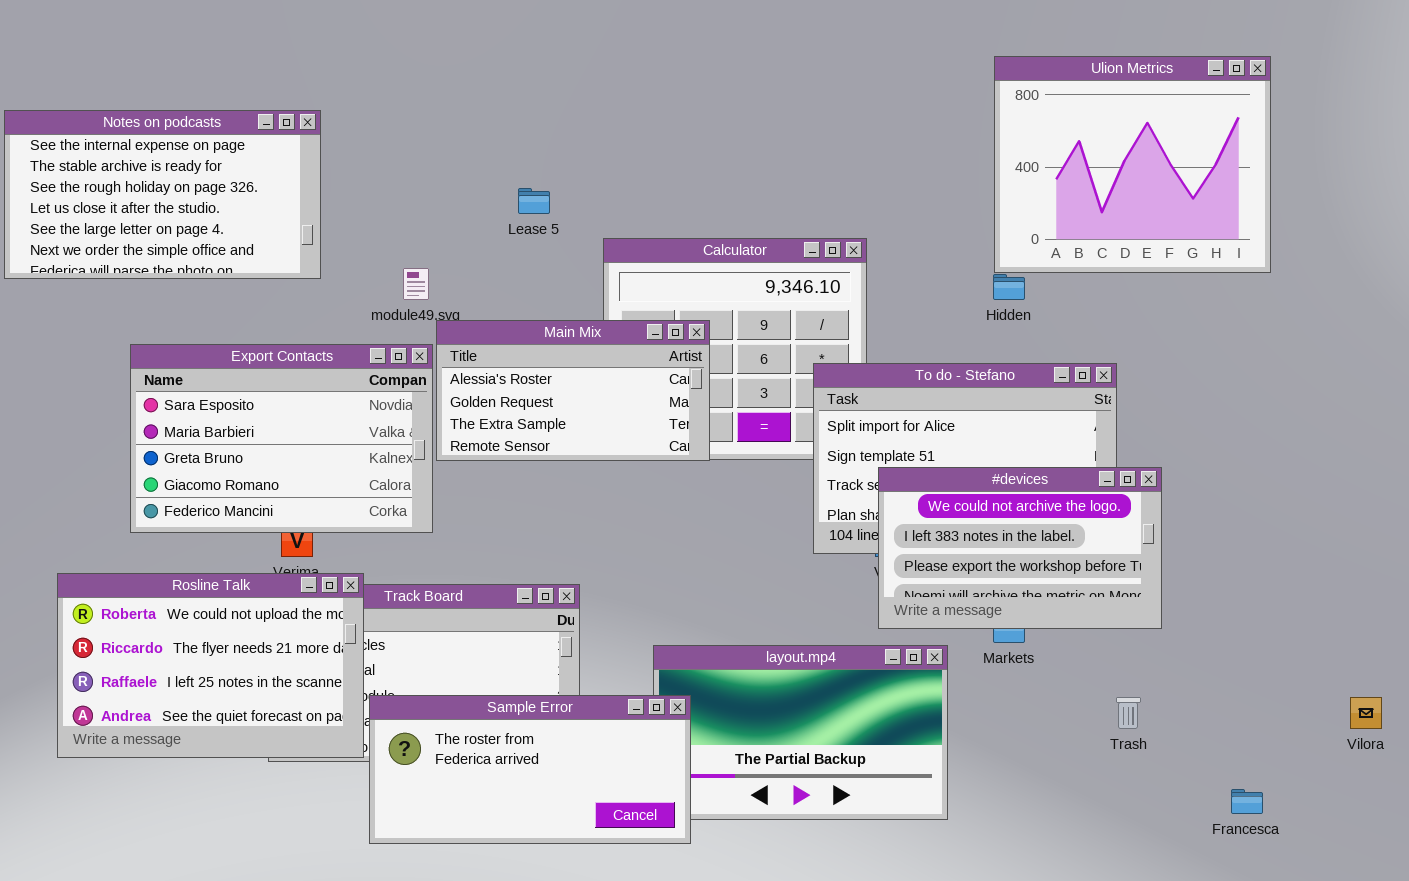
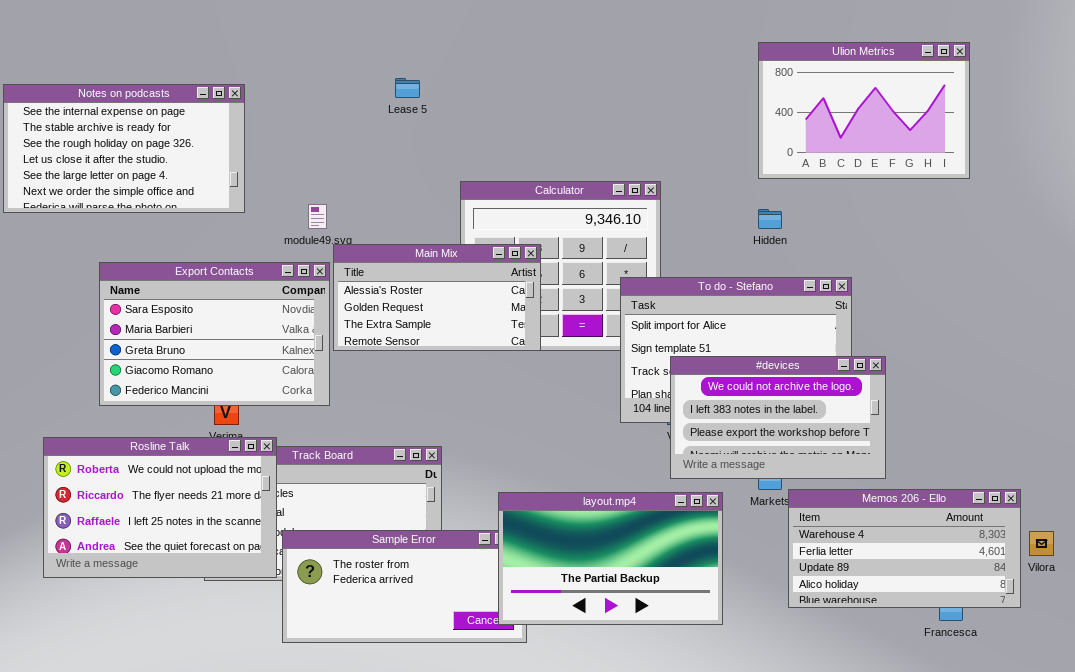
Ulion Metrics: [994,56,1271,273] -> [758,42,970,179], resized
Lease 5: [518,188,550,214] -> [395,78,420,98], moved
Memos 206 - Ello: none -> [788,489,1021,608], opened
layout.mp4: [653,645,948,820] -> [498,492,723,625], raised

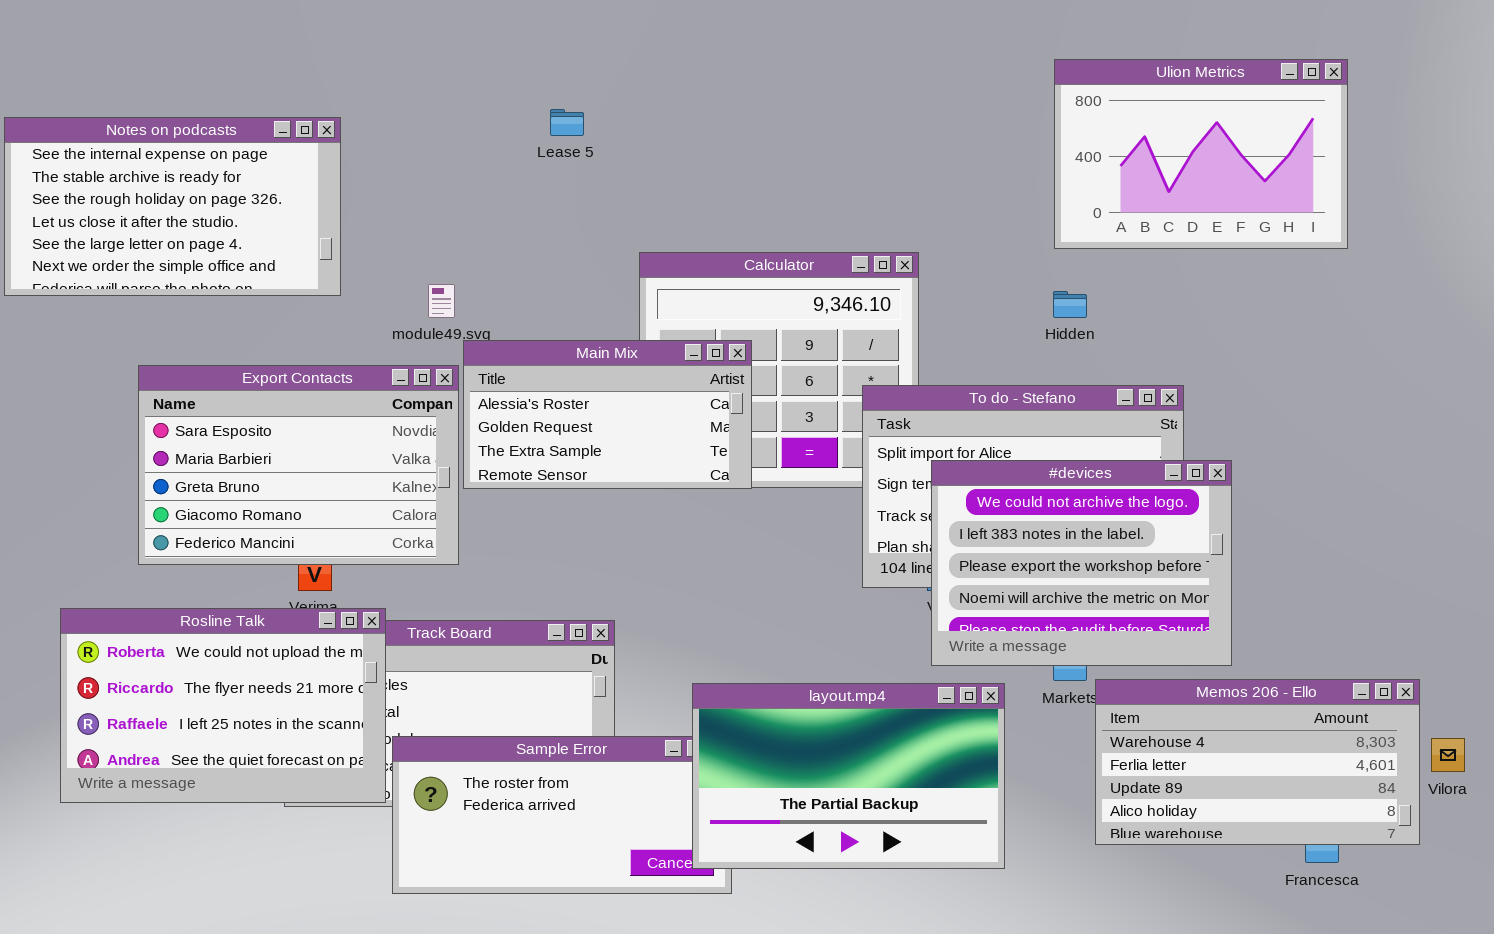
#devices: [670,356,886,479] -> [931,460,1232,666], resized

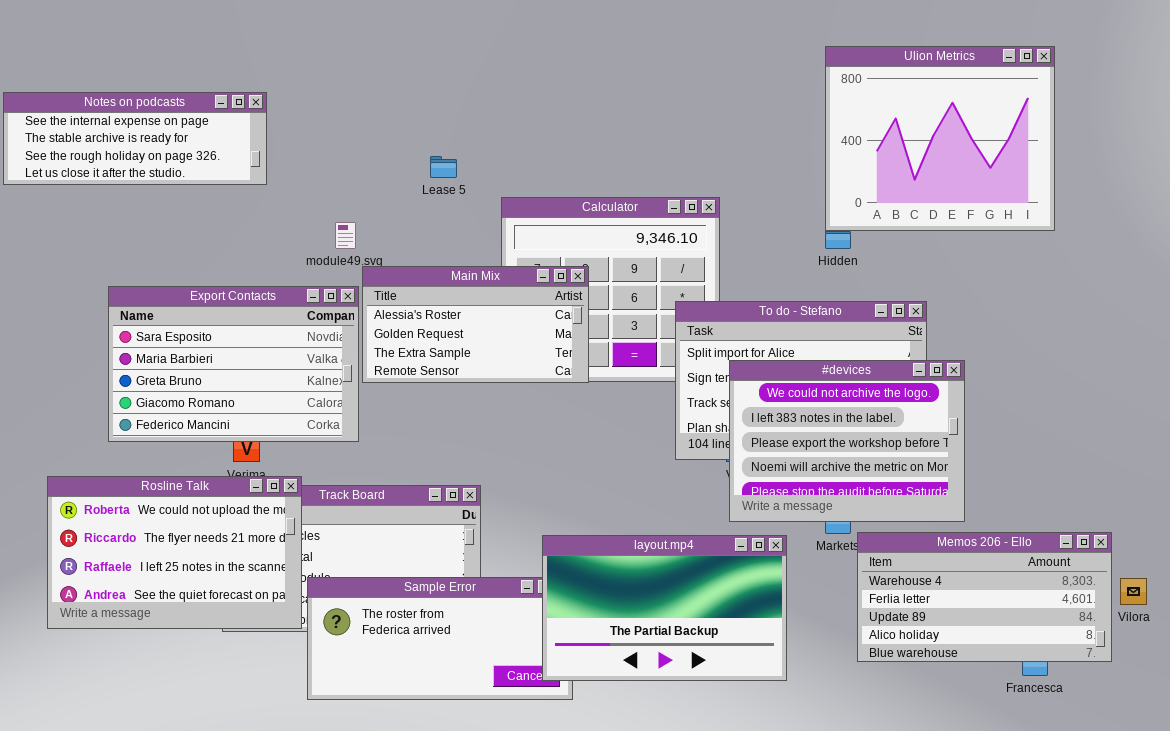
Ulion Metrics: [1054,59,1348,249] -> [825,46,1055,231], resized
Lease 5: [550,109,584,136] -> [430,156,457,178], moved
Notes on podcasts: [4,117,341,296] -> [3,92,267,185], resized

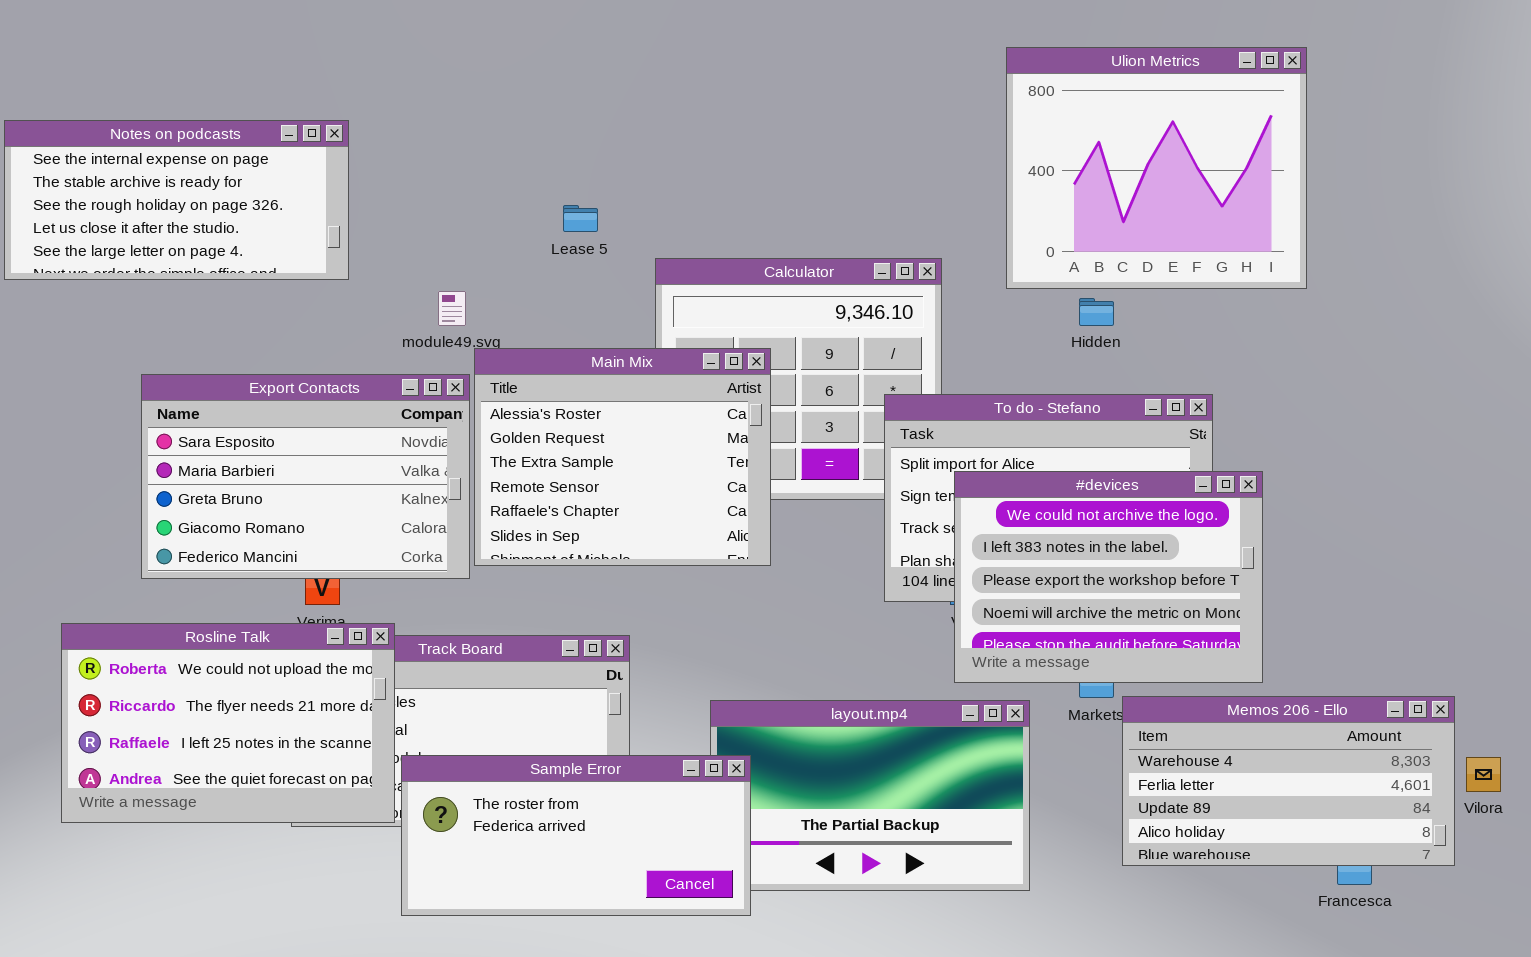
Ulion Metrics: [825,46,1055,231] -> [1006,47,1307,289], moved
Notes on podcasts: [3,92,267,185] -> [4,120,349,280], resized
Main Mix: [362,266,589,383] -> [474,348,771,566], resized
Sample Error: [307,577,573,700] -> [401,755,751,916], raised

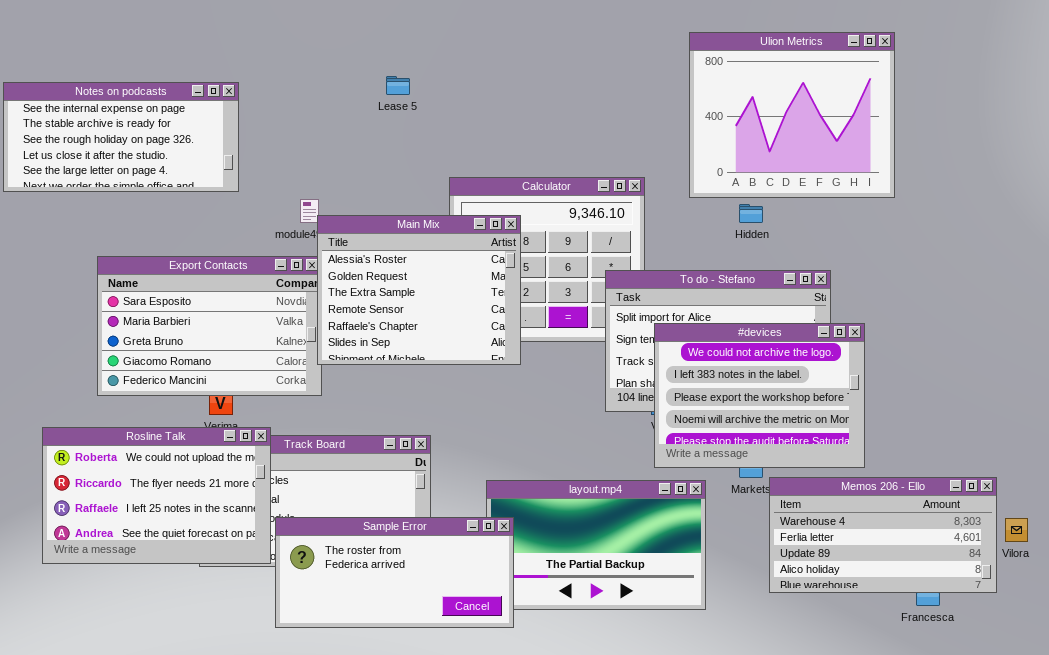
Lease 5: [563,205,598,232] -> [386,76,410,95], moved
Main Mix: [474,348,771,566] -> [317,215,521,365], moved

